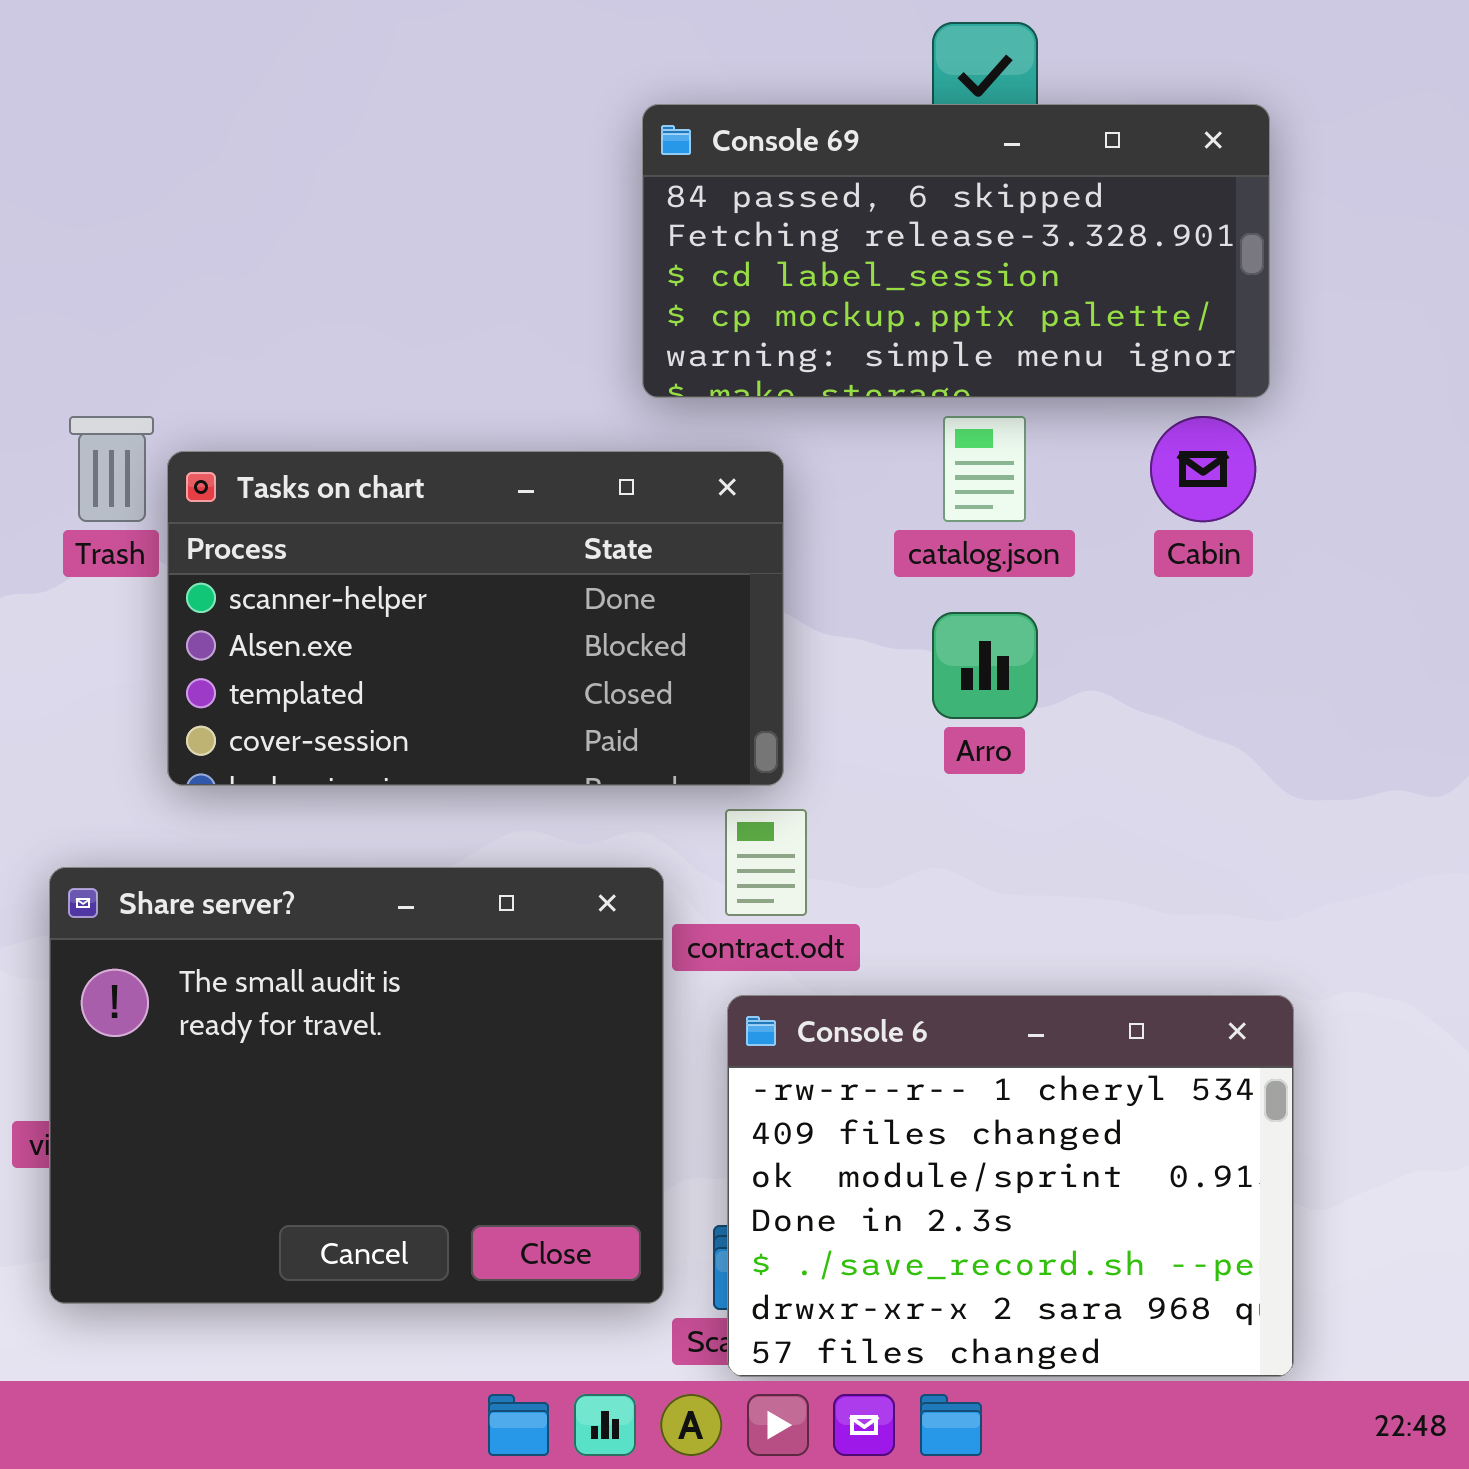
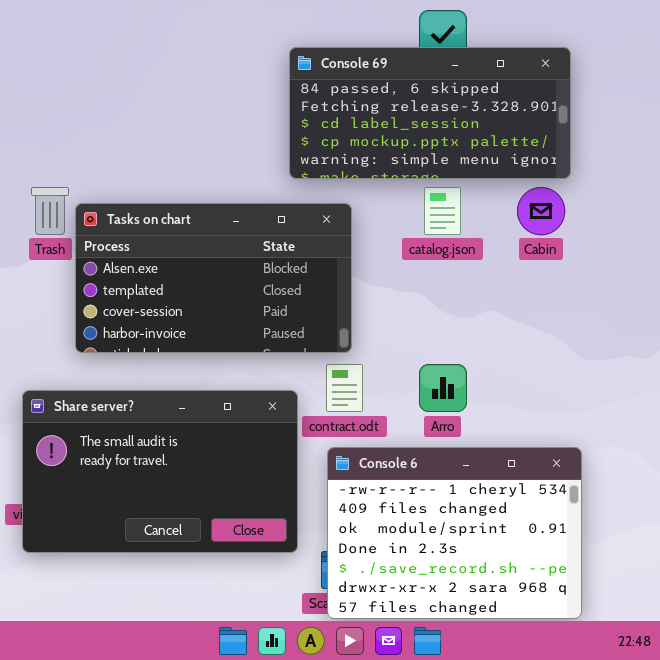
Tasks on chart: [167,451,784,786] -> [75,203,352,353], scrolled down 1 row
Arro: [932,612,1038,719] -> [419,364,467,412], moved
Share server?: [49,867,664,1304] -> [22,390,298,553], resized

